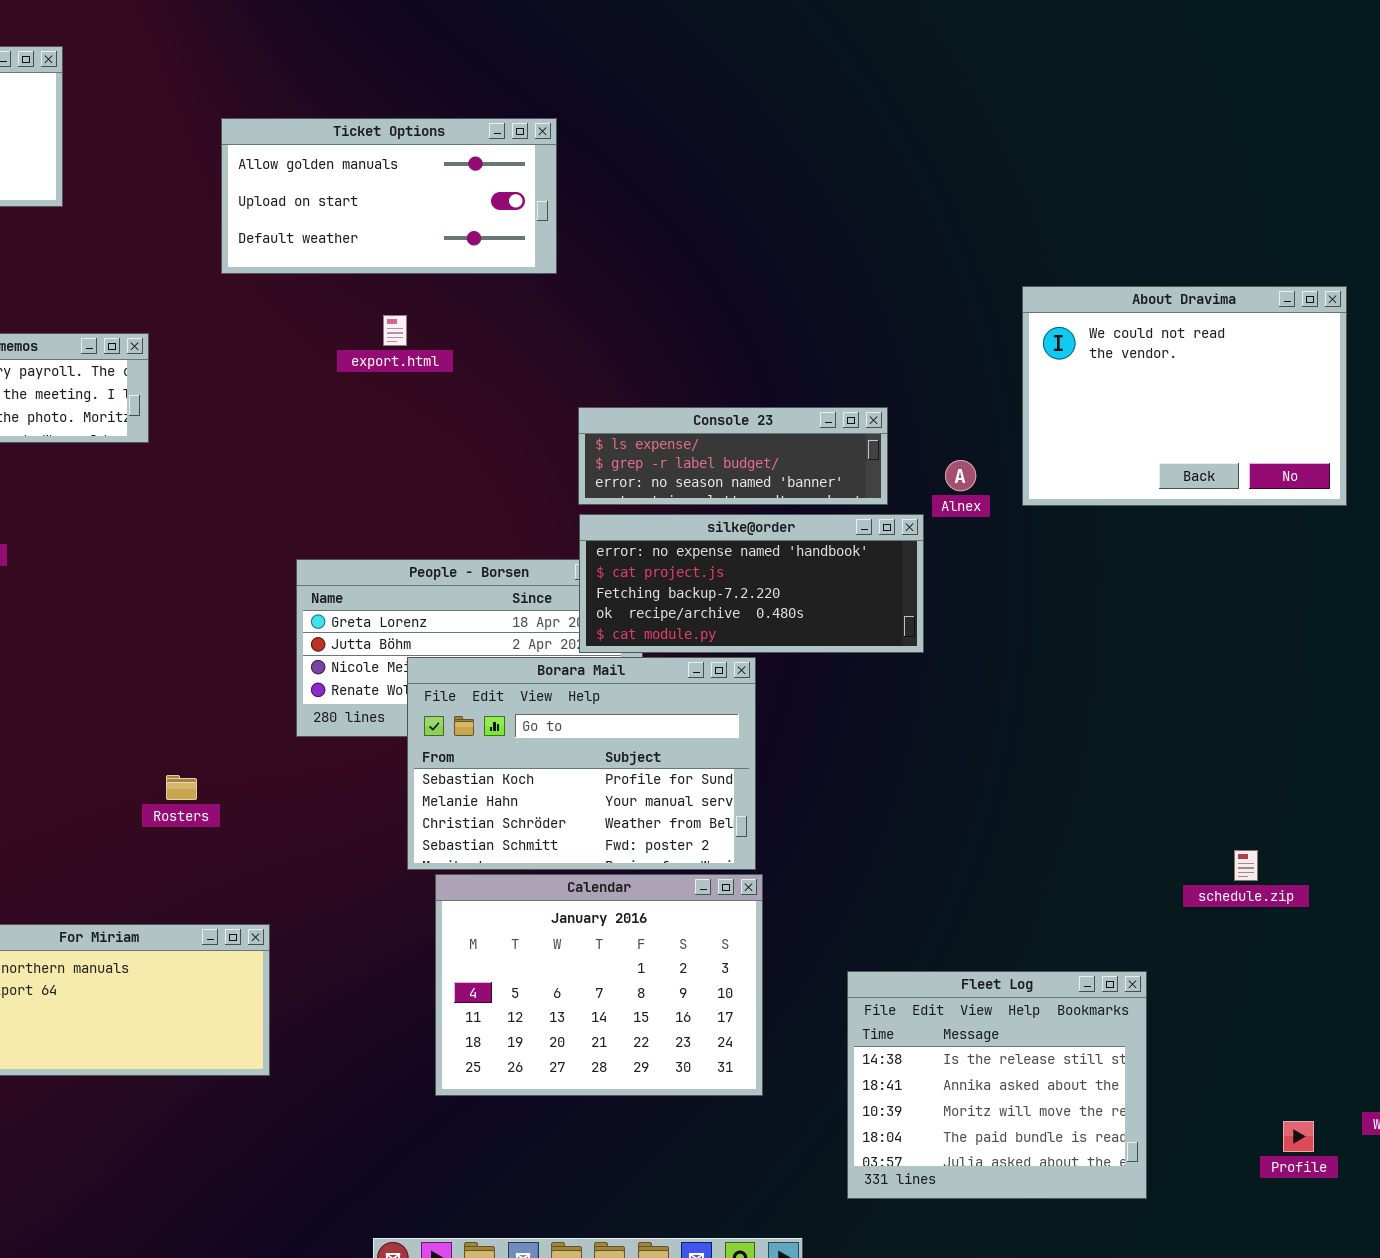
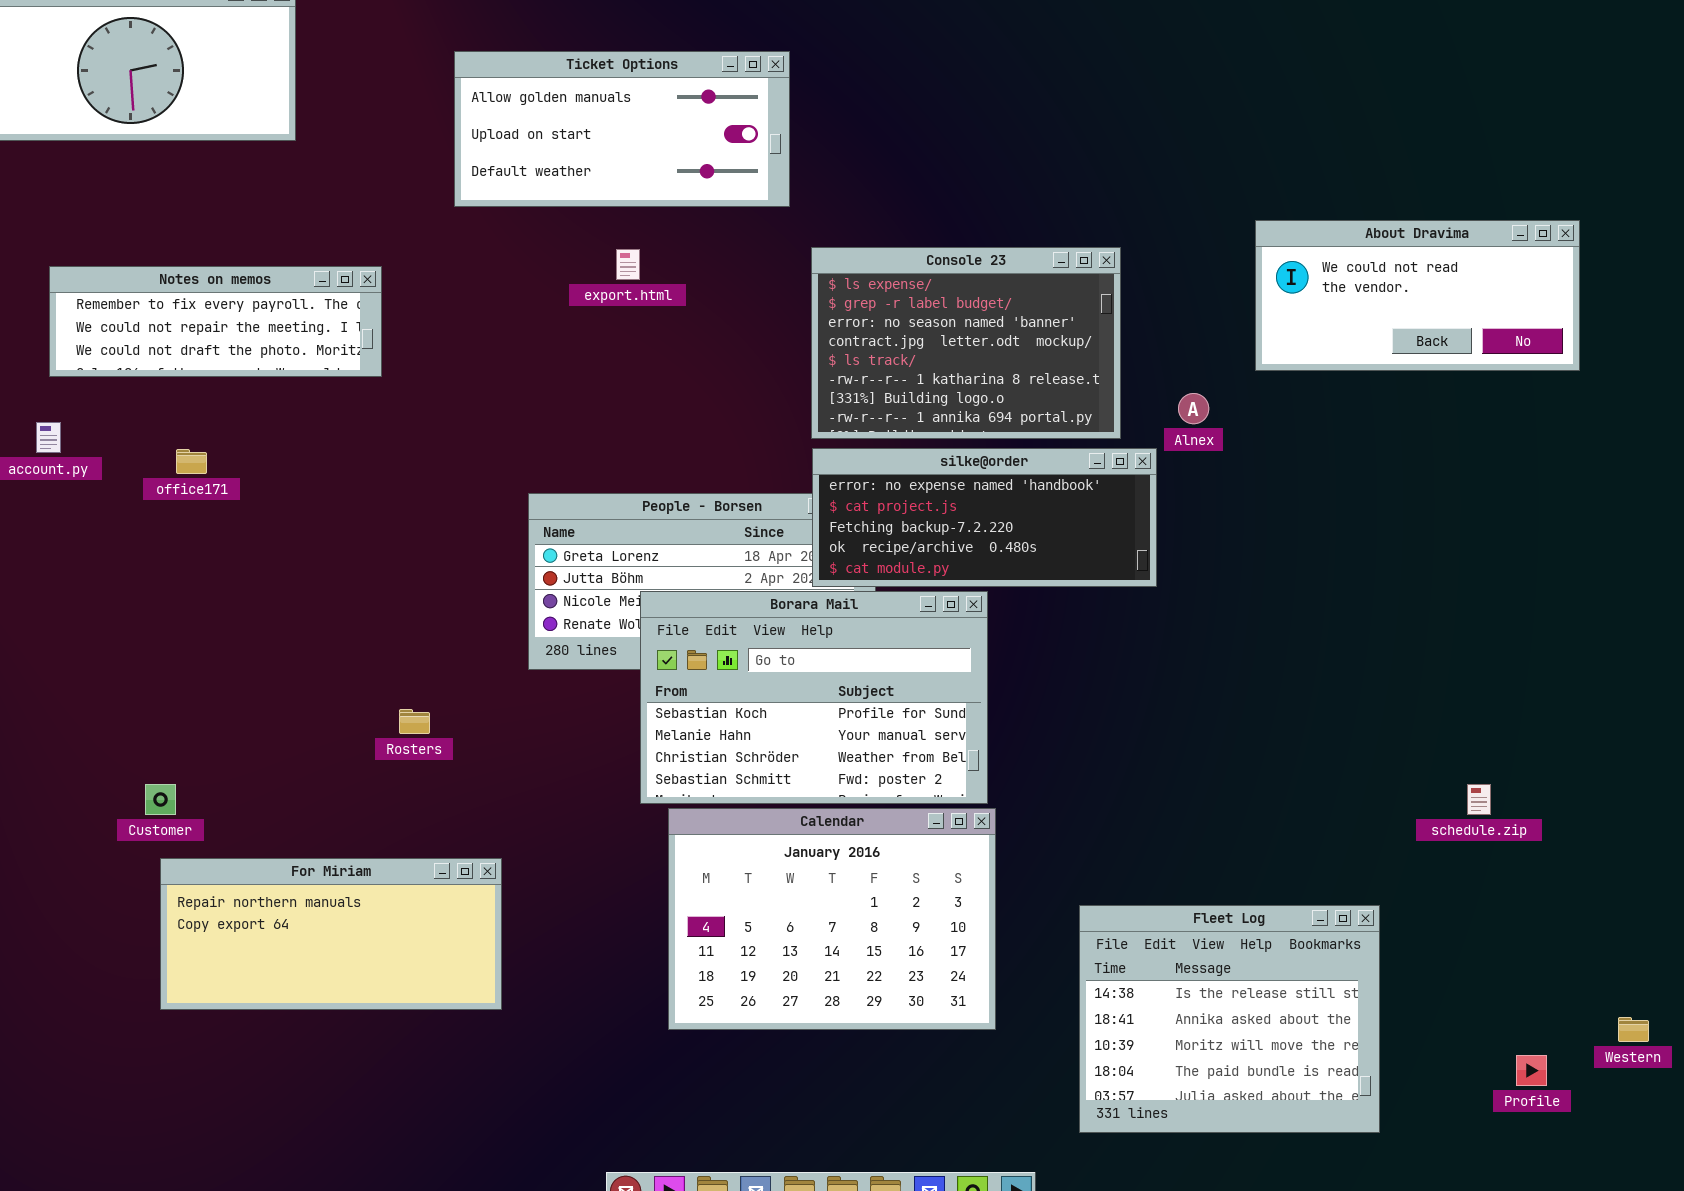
About Dravima: [1022,286,1347,506] -> [1255,220,1580,371], resized
Console 23: [578,407,888,505] -> [811,247,1121,439], resized

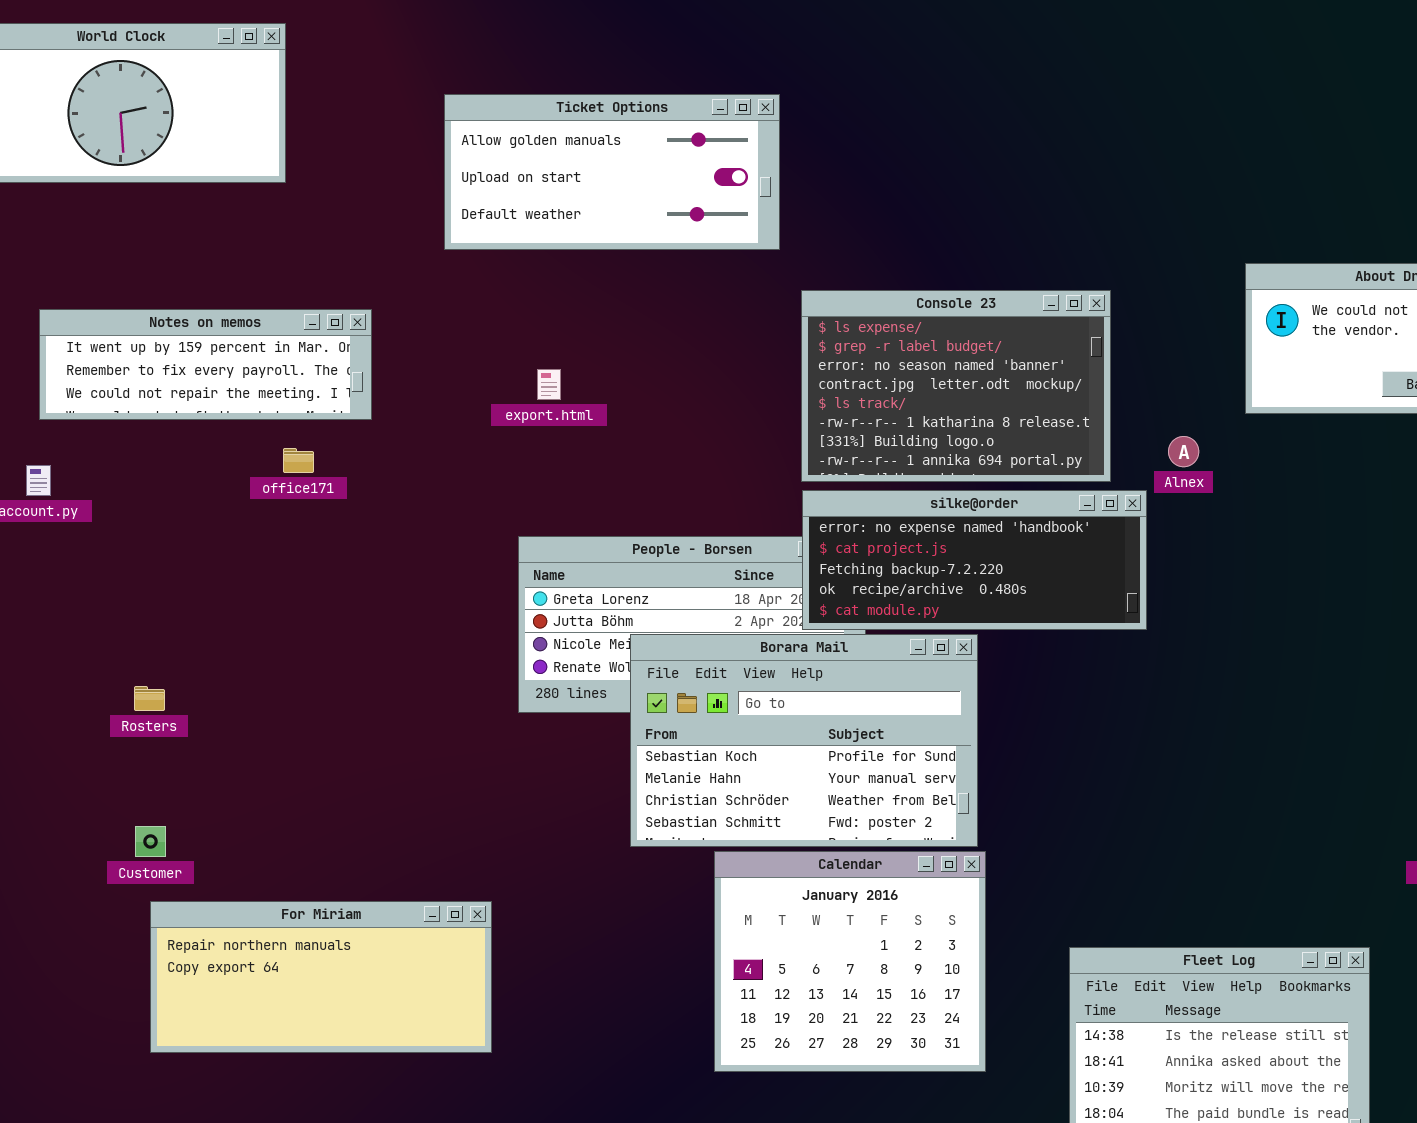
export.html: [616,249,640,280] -> [537,369,561,400], moved
Notes on memos: [49,266,382,377] -> [39,309,372,420], scrolled up 1 row
office171: [176,449,207,474] -> [283,448,314,473], moved
Rosters: [399,709,430,734] -> [134,686,165,711], moved
Calendar: [668,808,996,1030] -> [714,851,986,1072], resized

